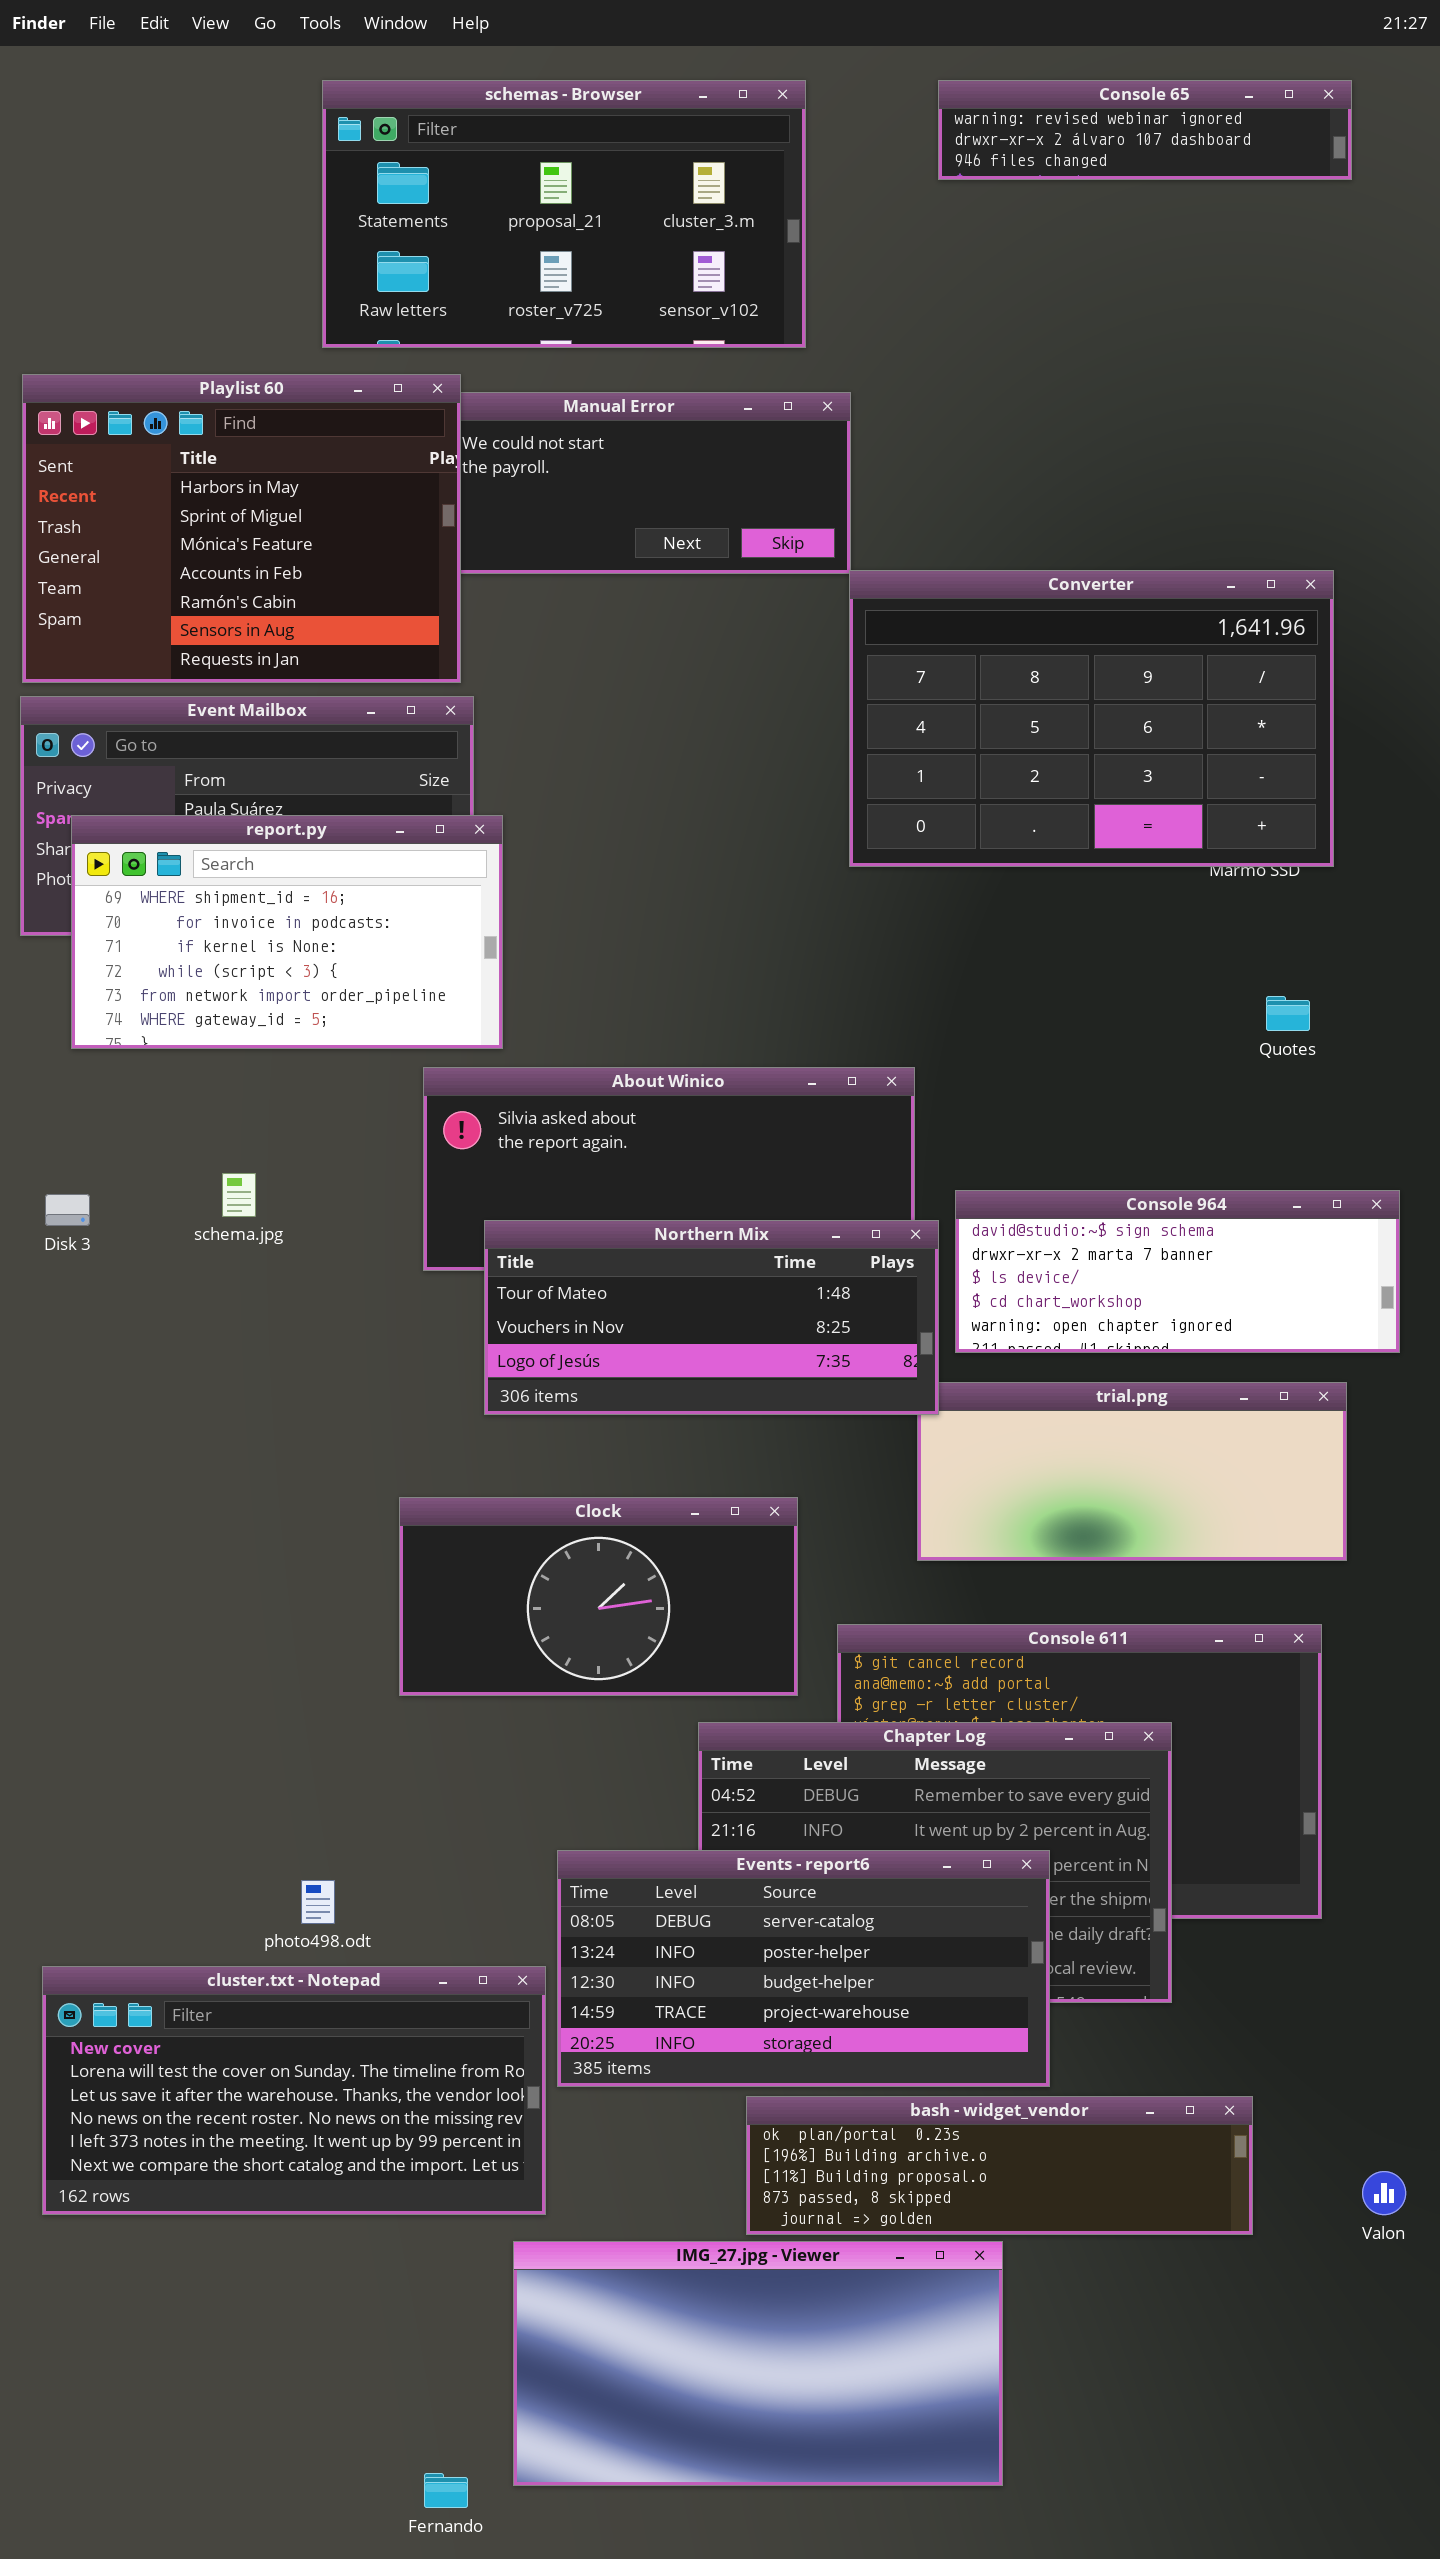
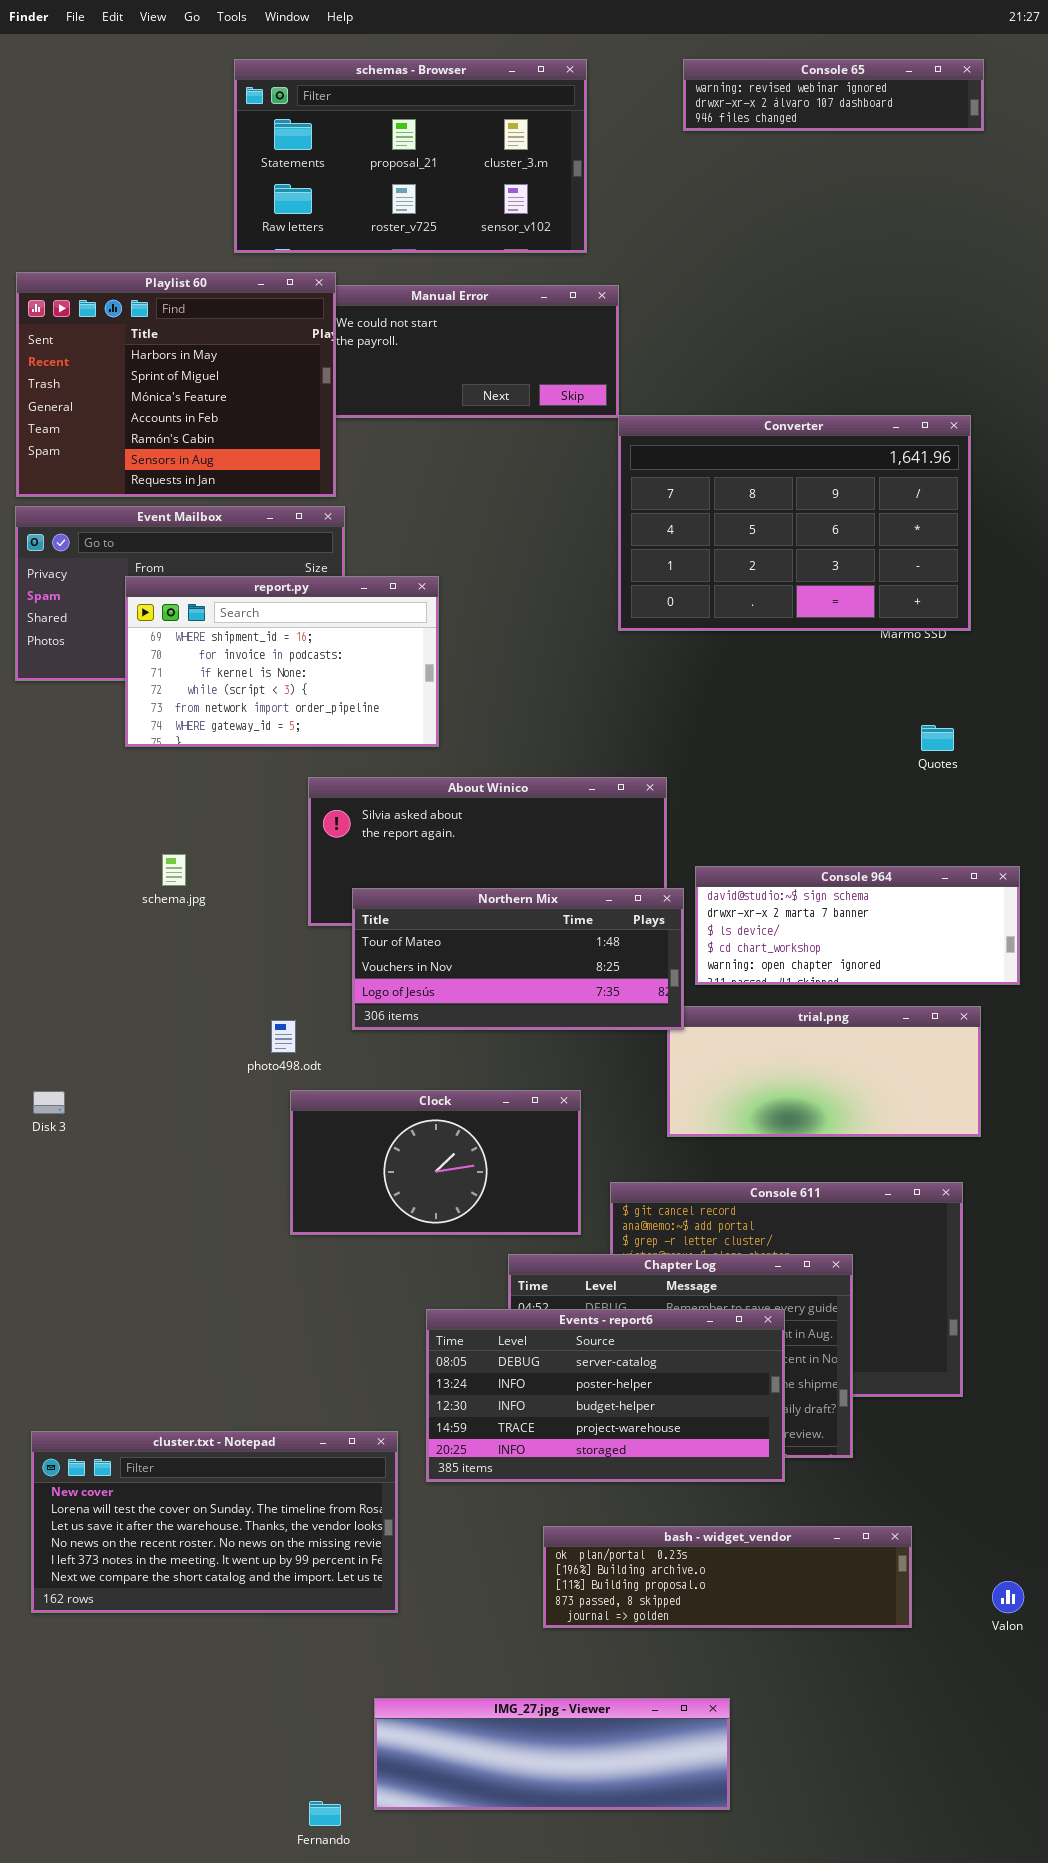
report.py: [71,815,503,1049] -> [125,576,439,747], moved
Disk 3: [45,1194,90,1226] -> [33,1091,65,1114], moved
Events - report6: [557,1850,1050,2087] -> [426,1309,785,1482], moved
photo498.odt: [301,1880,335,1924] -> [271,1020,296,1053], moved
IMG_27.jpg - Viewer: [513,2241,1003,2486] -> [374,1698,730,1810], resized

